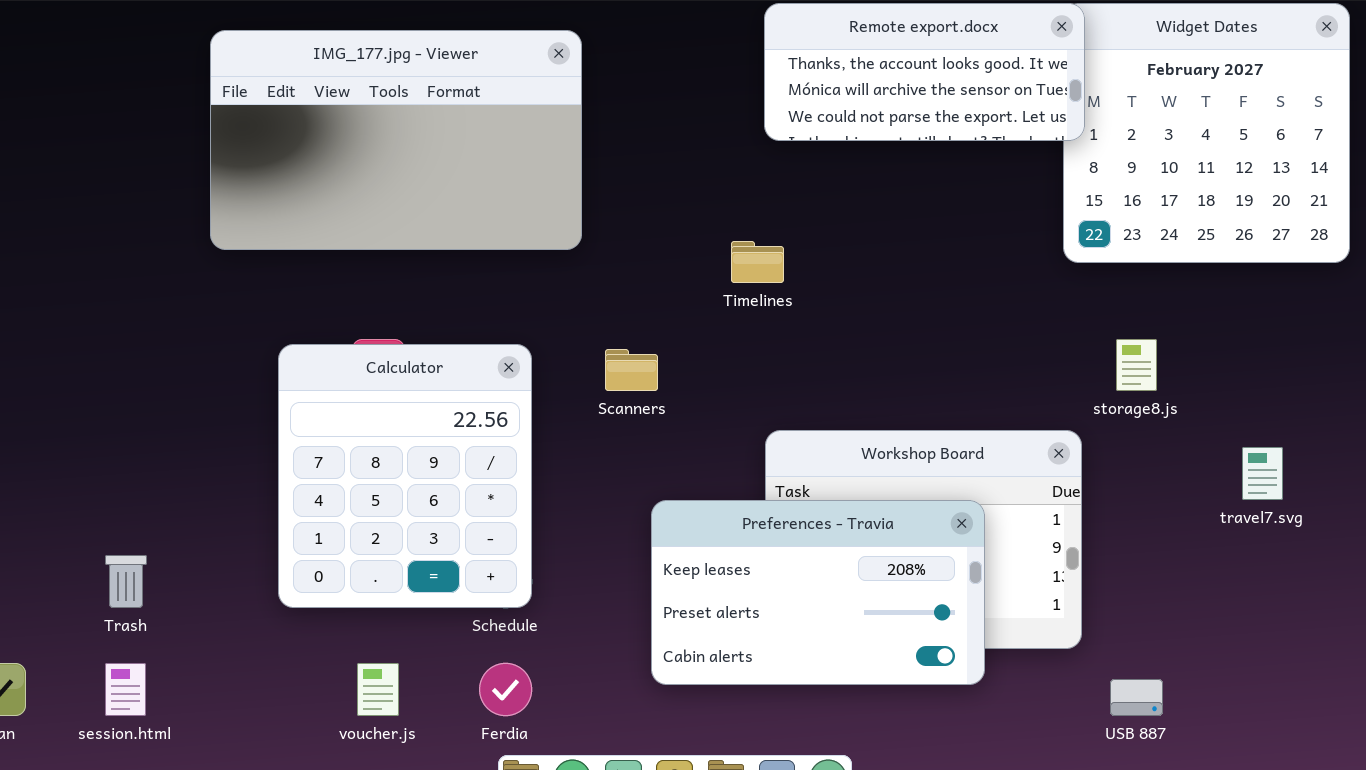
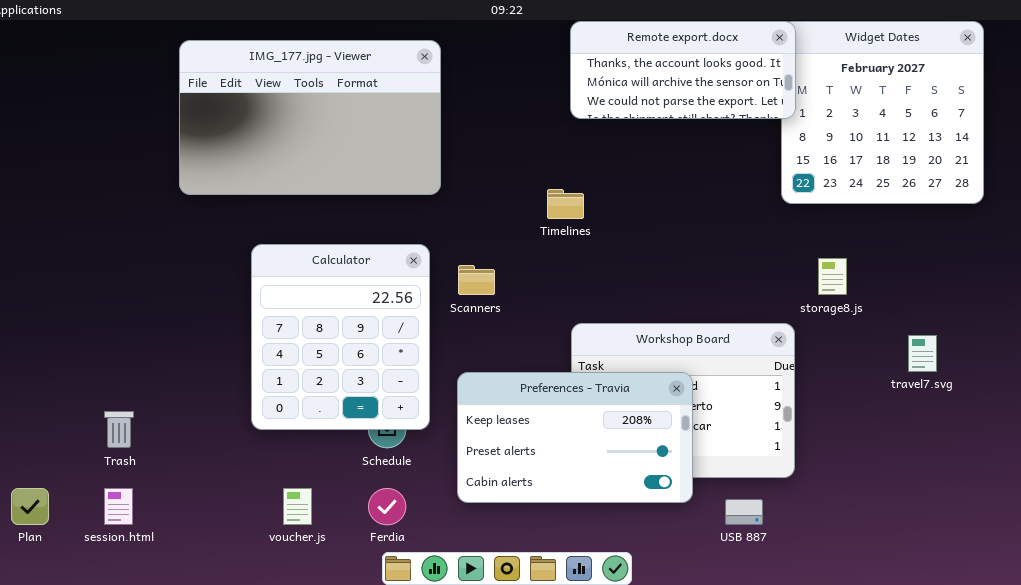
Calculator: [278,344,532,608] -> [251,244,430,430], moved
Preferences - Travia: [651,500,985,685] -> [457,372,693,503], moved
USB 887: [1110,679,1163,716] -> [725,499,763,525], moved

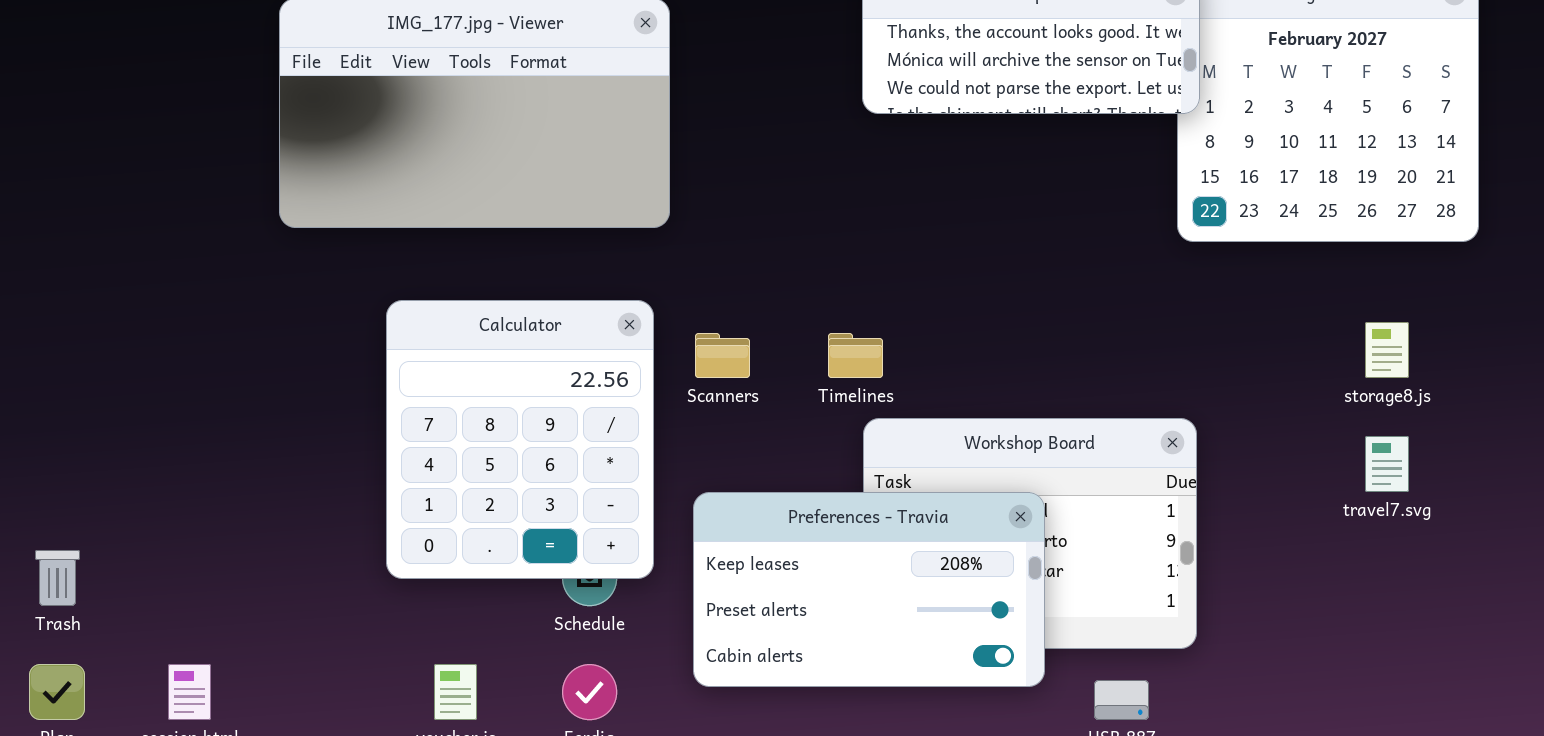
Timelines: [547,189,584,219] -> [828,333,883,378], moved
storage8.js: [818,258,847,295] -> [1365,322,1409,378], moved
Trash: [104,411,134,448] -> [35,550,80,606], moved

